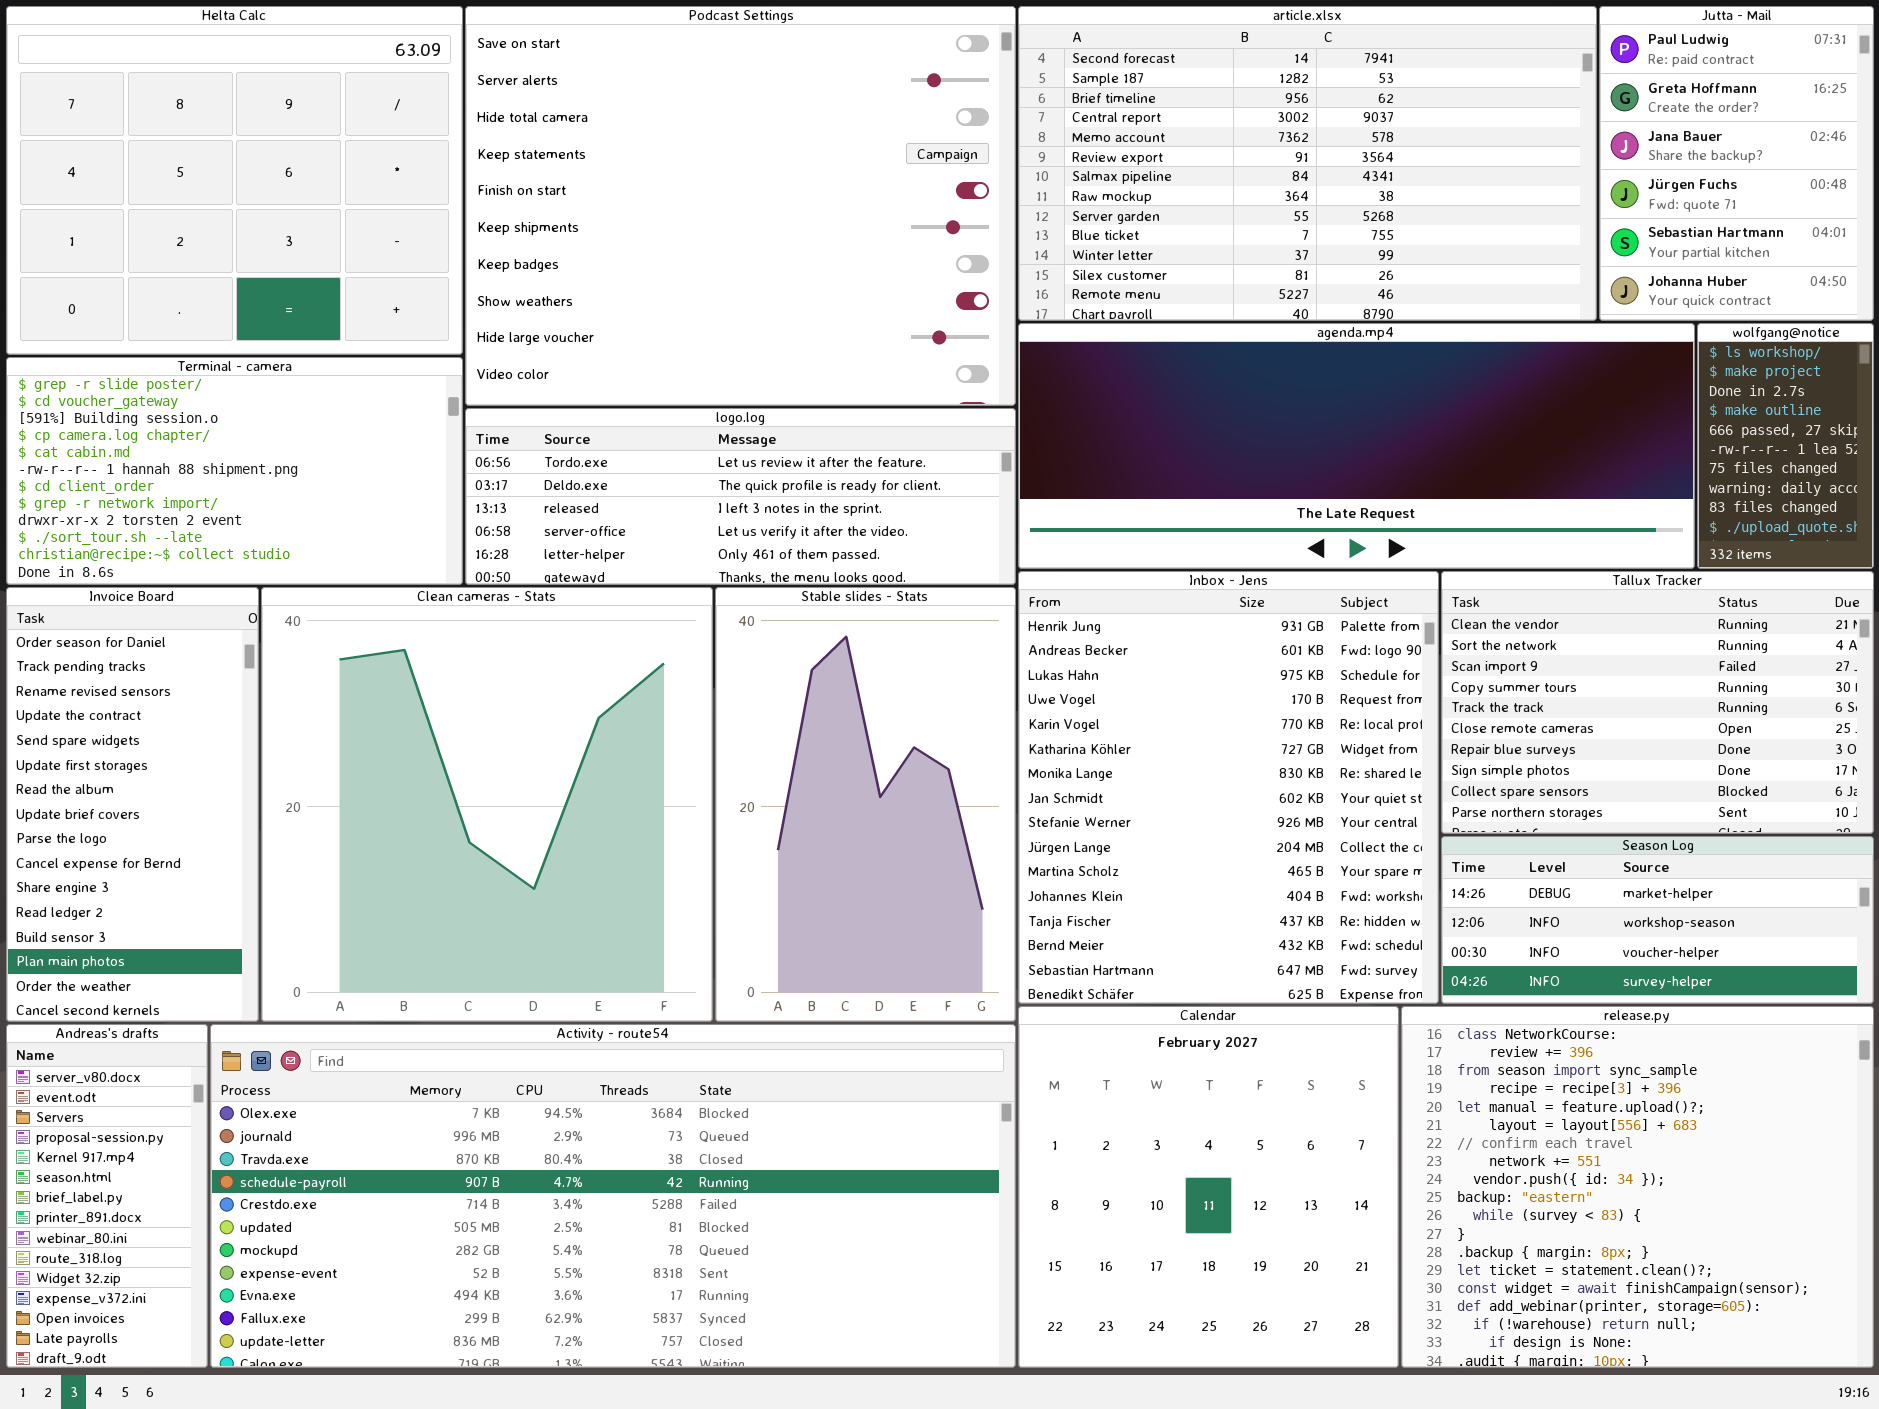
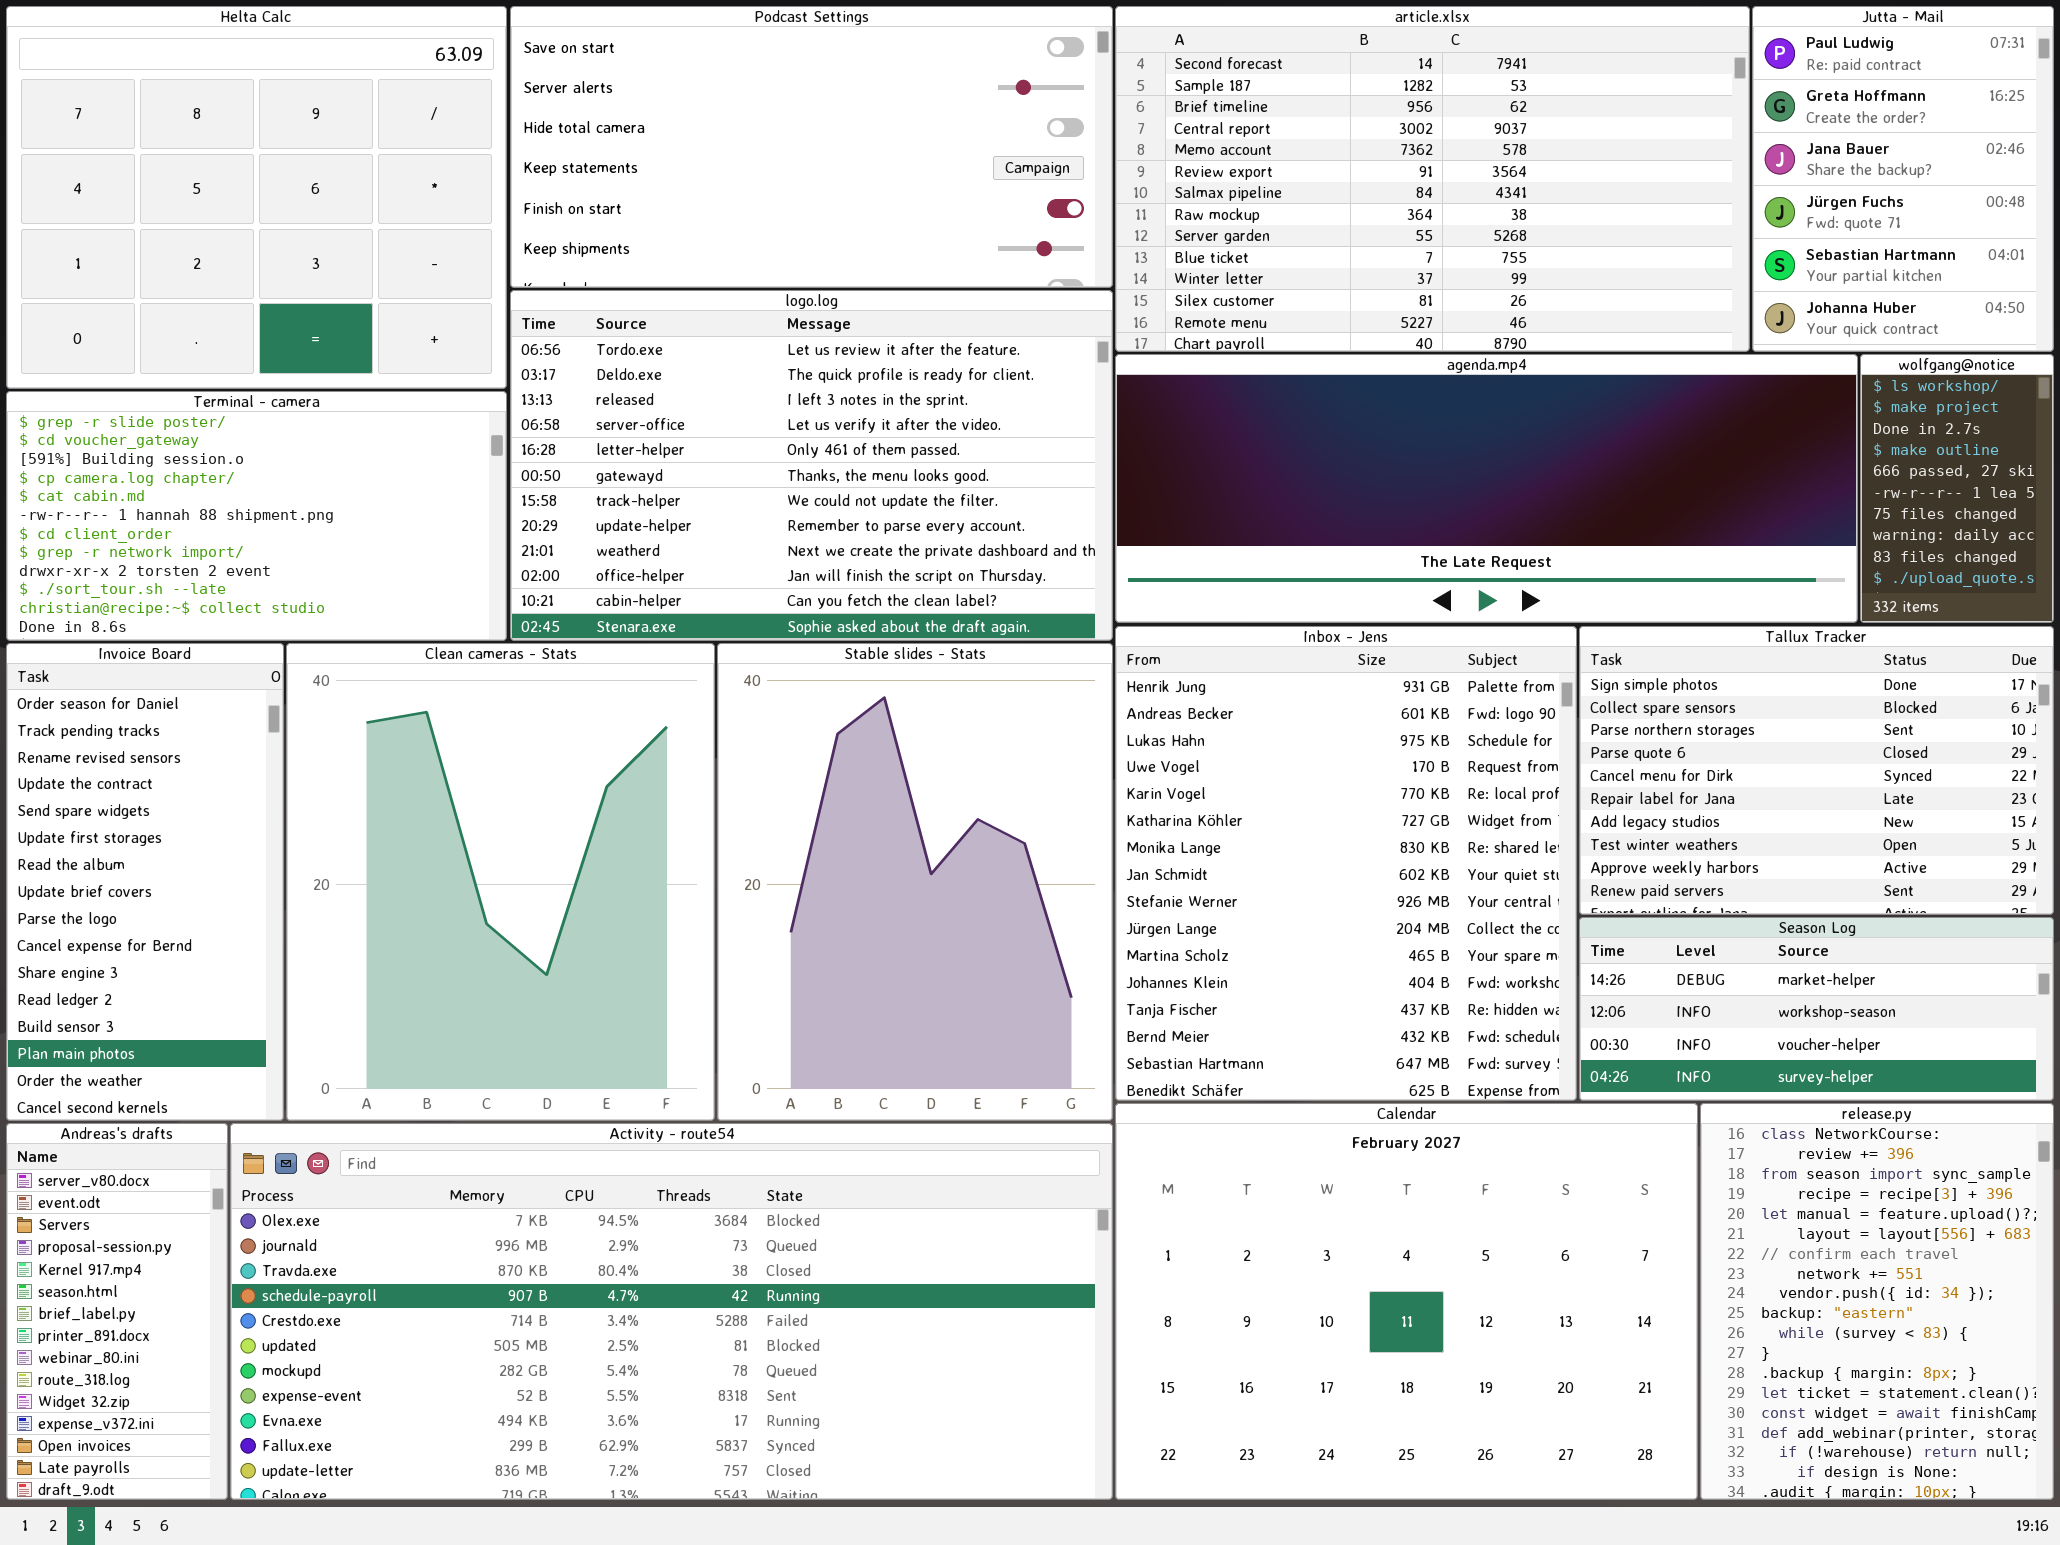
Podcast Settings: [465,6,1016,406] -> [510,6,1113,288], resized
logo.log: [465,408,1016,585] -> [510,290,1113,641], resized
Tallux Tracker: [1441,571,1874,834] -> [1579,626,2054,915], scrolled down 7 rows
Clean cameras - Stats: [261,587,713,1022] -> [286,643,715,1121], resized
Stable slides - Stats: [715,587,1016,1022] -> [717,643,1113,1121], resized
Calendar: [1018,1006,1399,1368] -> [1115,1103,1698,1500], resized
release.py: [1401,1006,1874,1368] -> [1700,1103,2054,1500], resized

